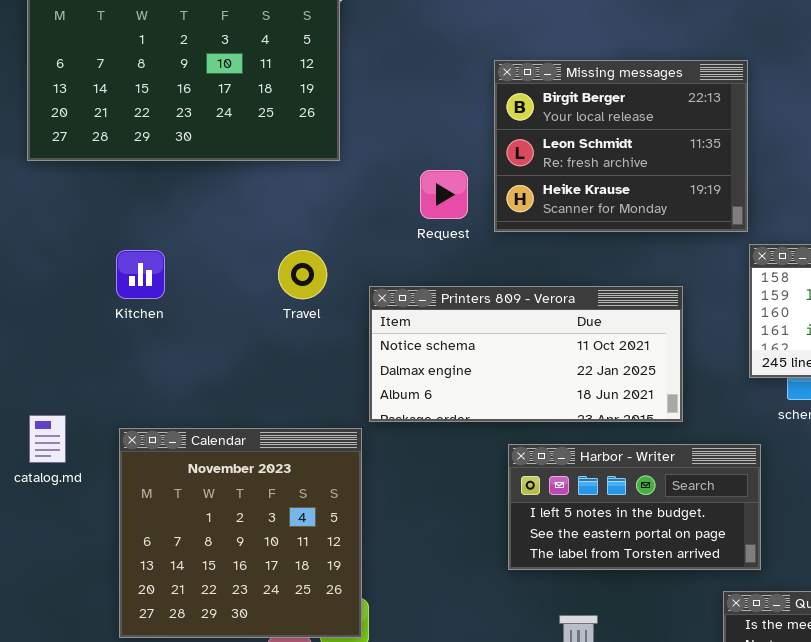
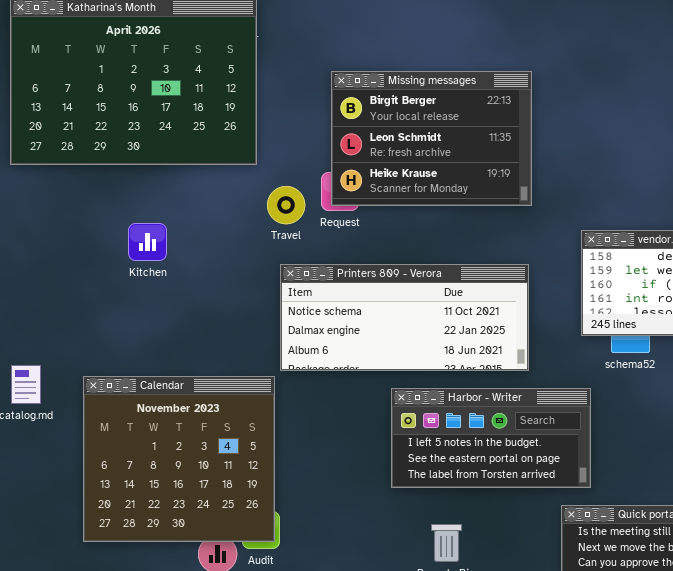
Missing messages: [494,60,748,232] -> [331,71,532,206], moved
Kitchen: [116,250,165,299] -> [128,223,167,261], moved
Travel: [278,250,327,299] -> [267,186,305,224], moved

